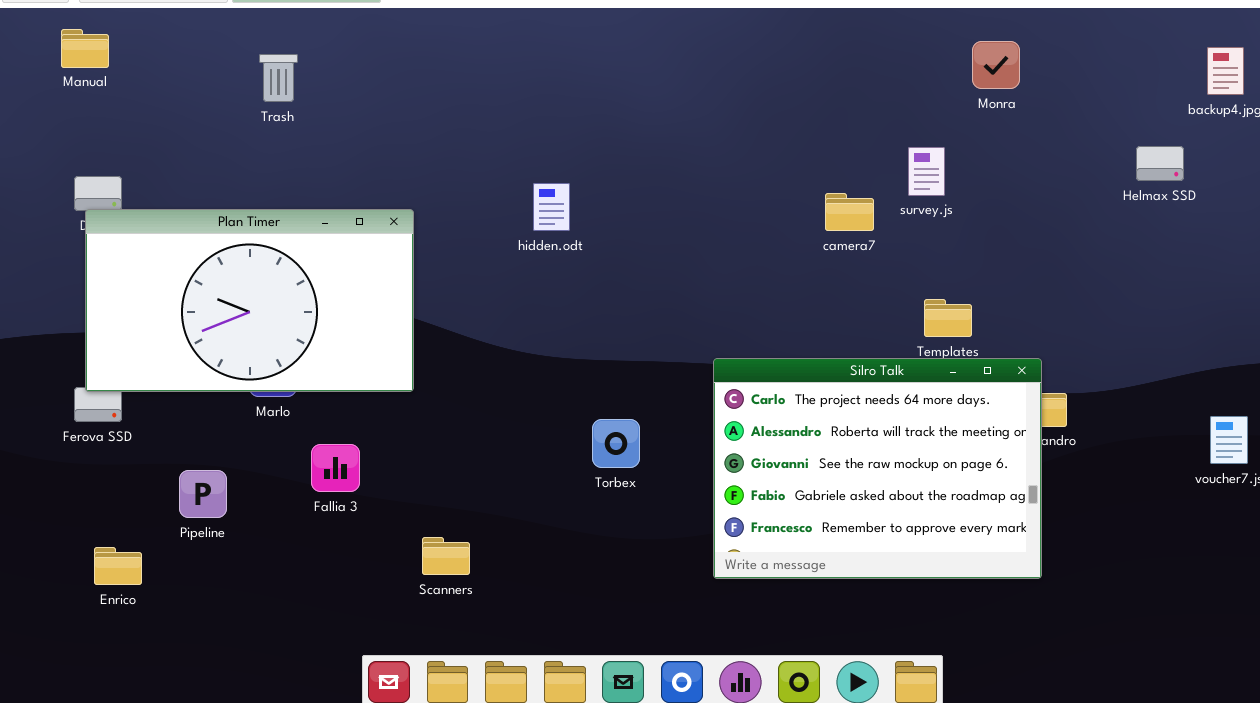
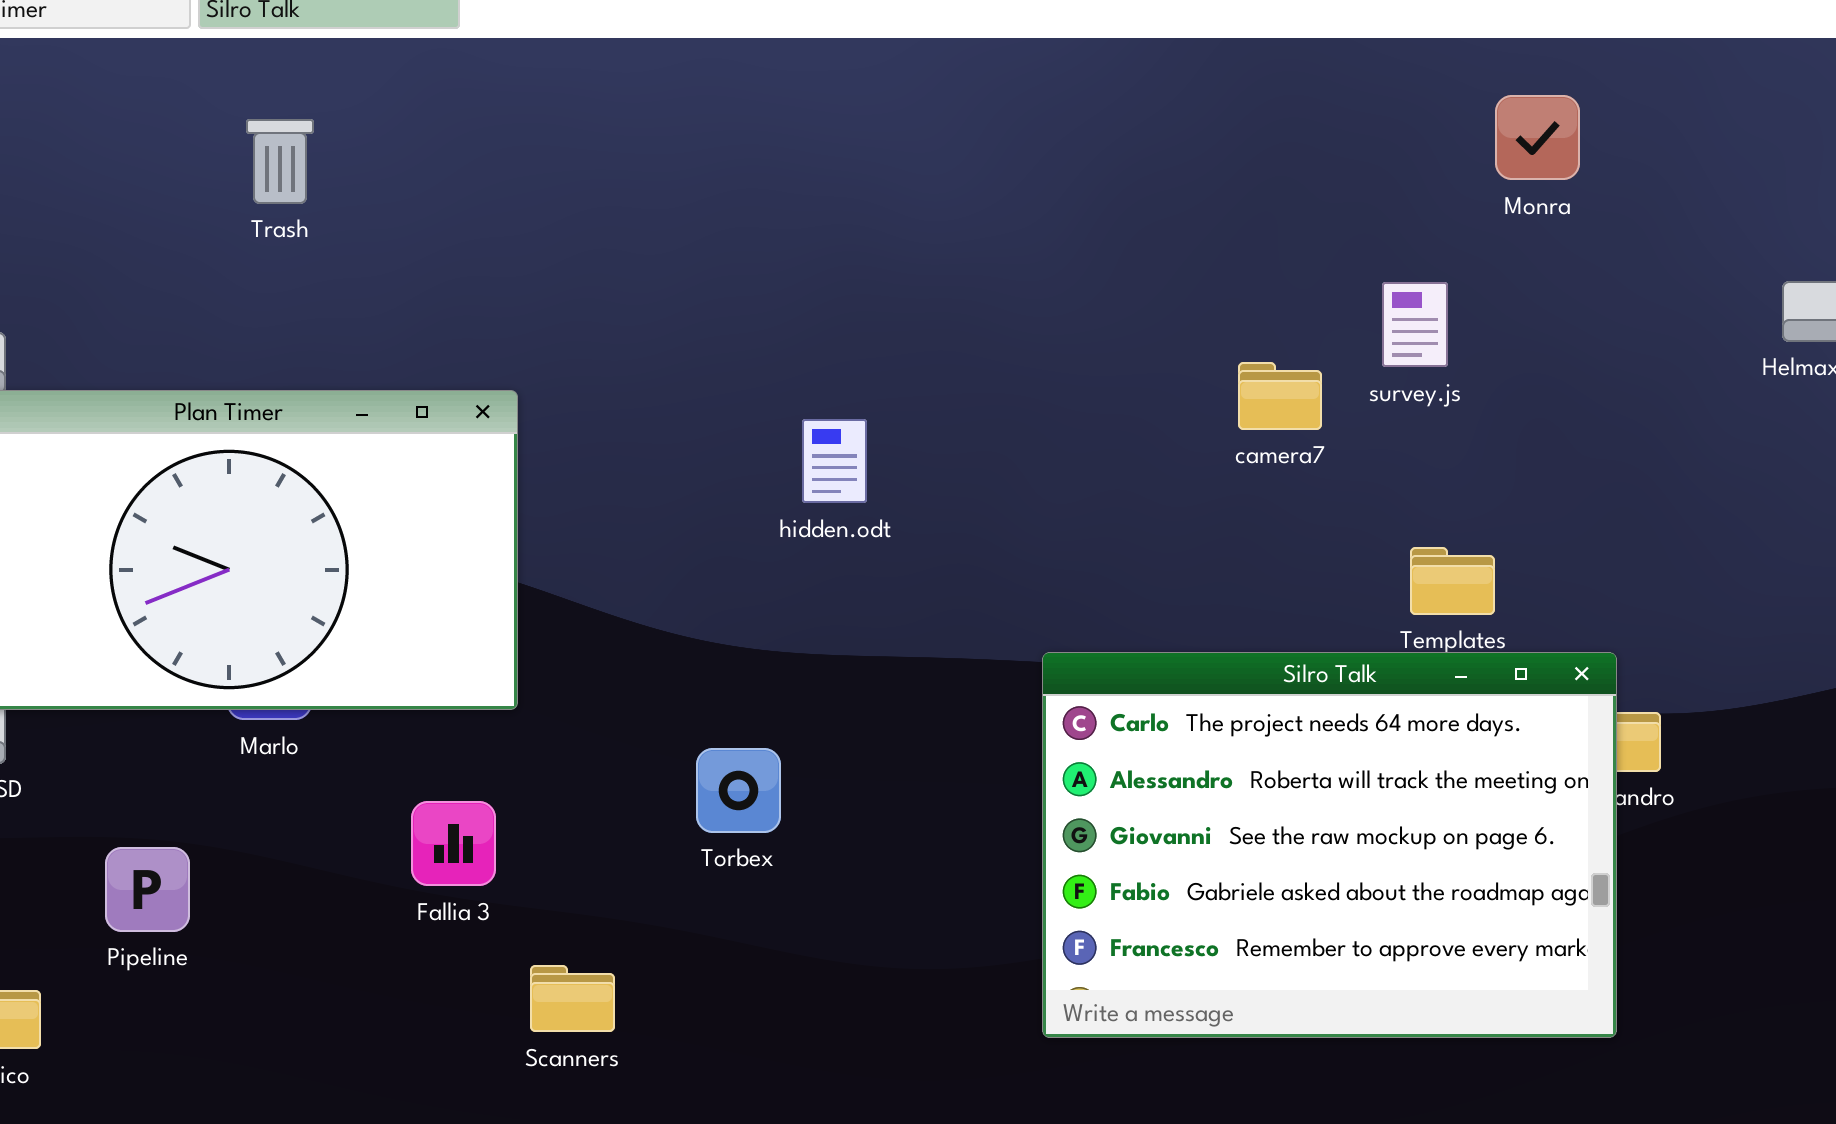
hidden.odt: [533,183,570,231] -> [802,419,867,503], moved
Torbex: [592,419,640,468] -> [696,748,781,833], moved
Fallia 3: [311,444,360,492] -> [411,801,496,886], moved

